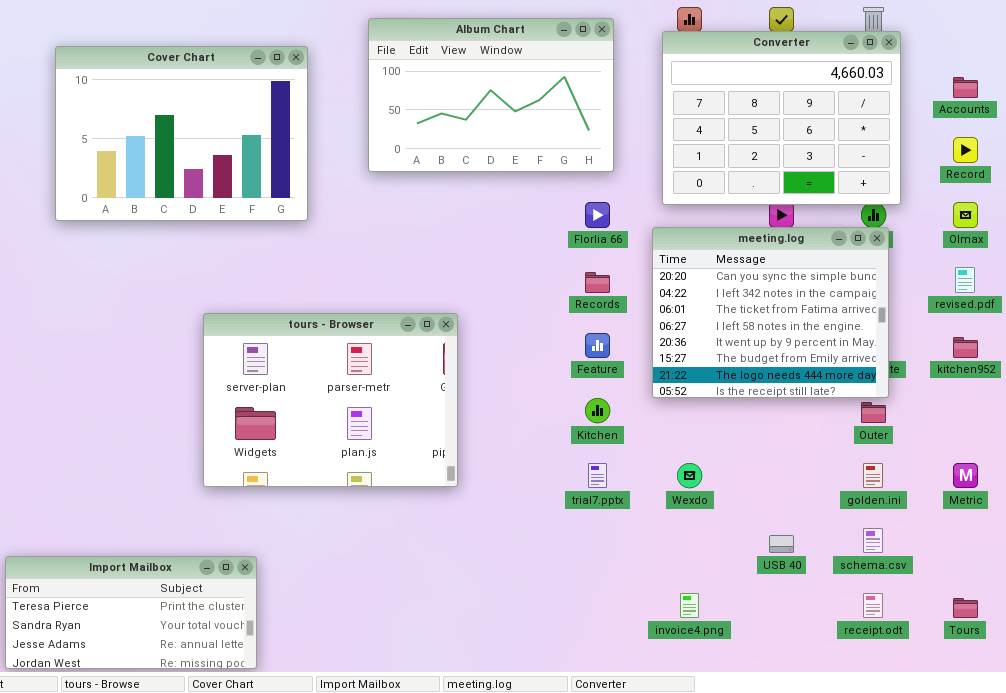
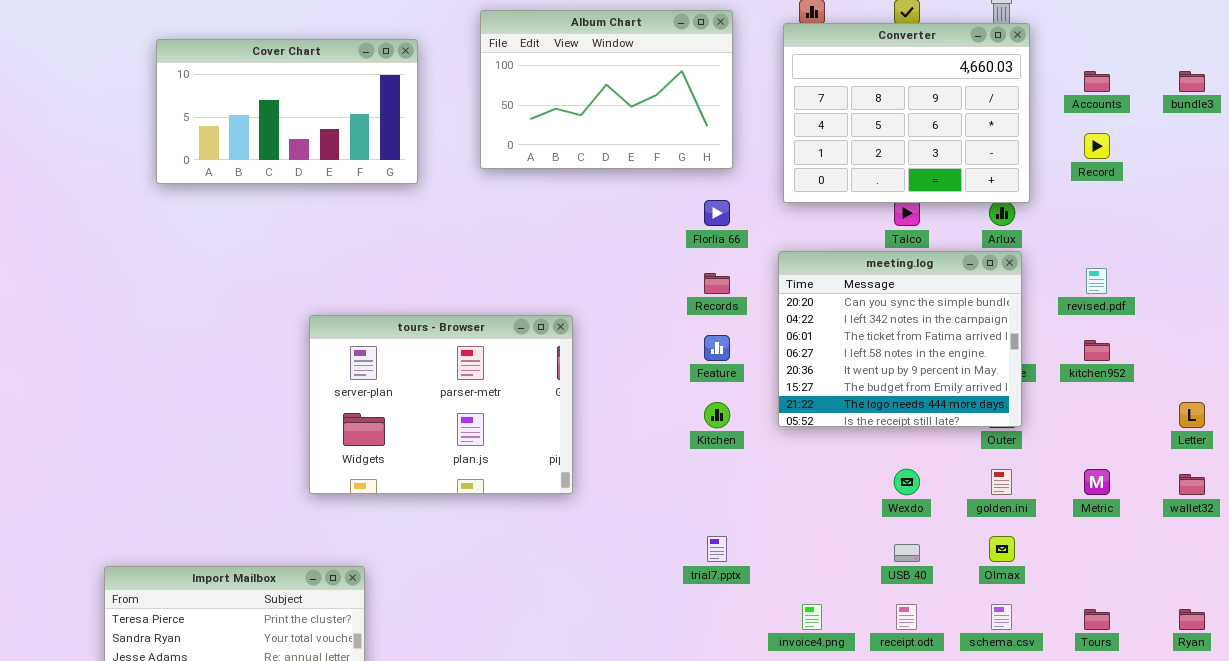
Cover Chart: [55,46,308,221] -> [156,39,418,184], resized
Olmax: [953,202,978,228] -> [989,536,1015,562], moved
meeting.log: [652,227,889,398] -> [778,251,1022,427], moved
trial7.pptx: [588,463,607,488] -> [707,536,727,562], moved
Wexdo: [677,463,702,488] -> [894,469,920,495], moved
schema.csv: [863,528,883,553] -> [991,604,1012,630], moved
receipt.odt: [863,593,883,618] -> [896,604,917,630], moved

